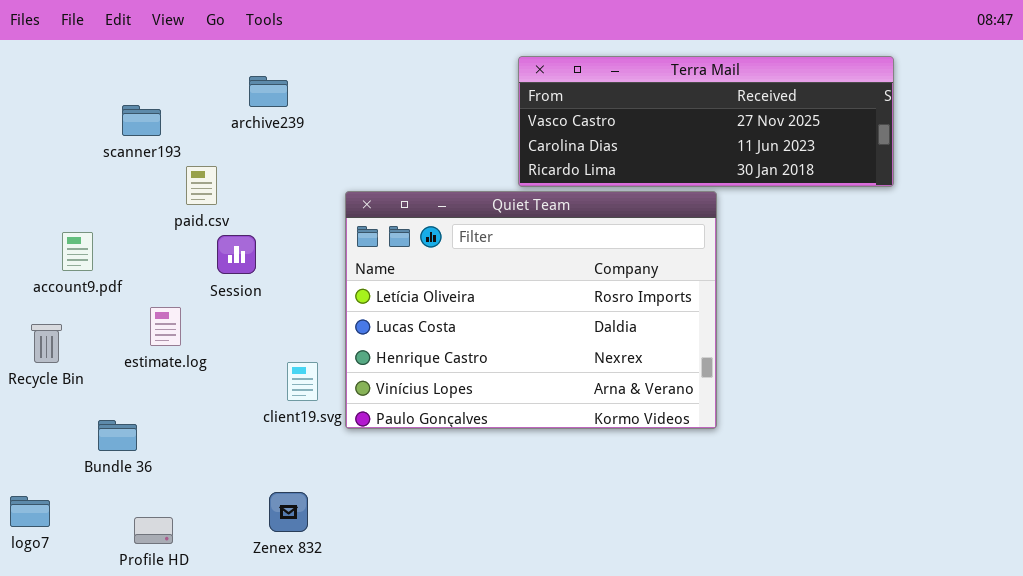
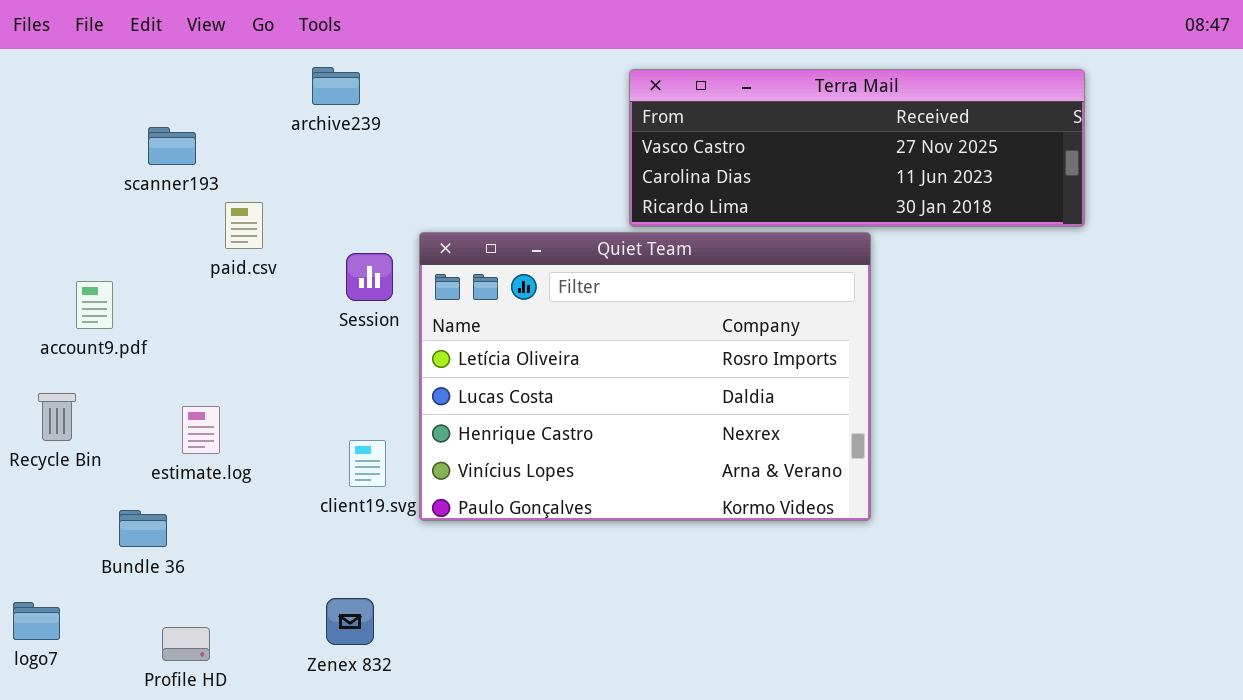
archive239: [249,76,288,107] -> [312,67,360,105], moved
Session: [217,235,256,274] -> [346,253,393,301], moved
estimate.log: [150,307,181,346] -> [182,406,220,454], moved

